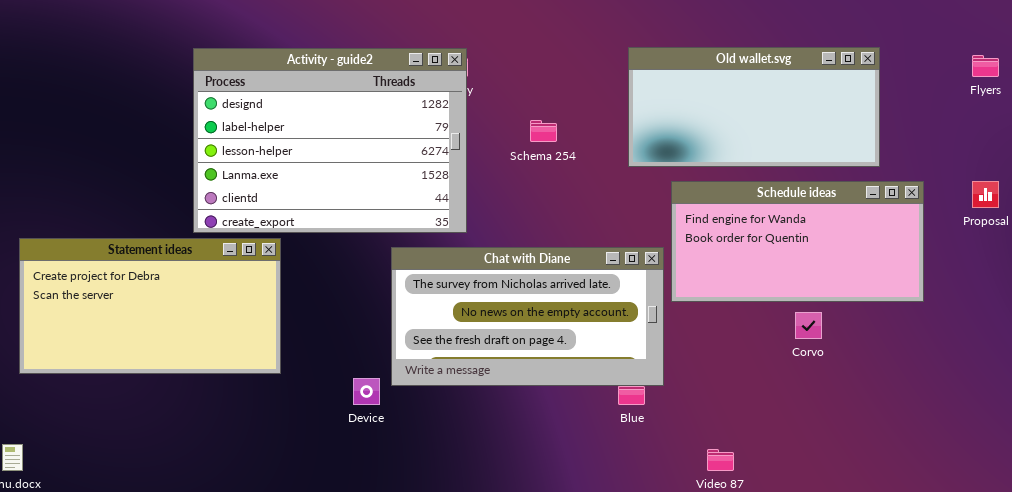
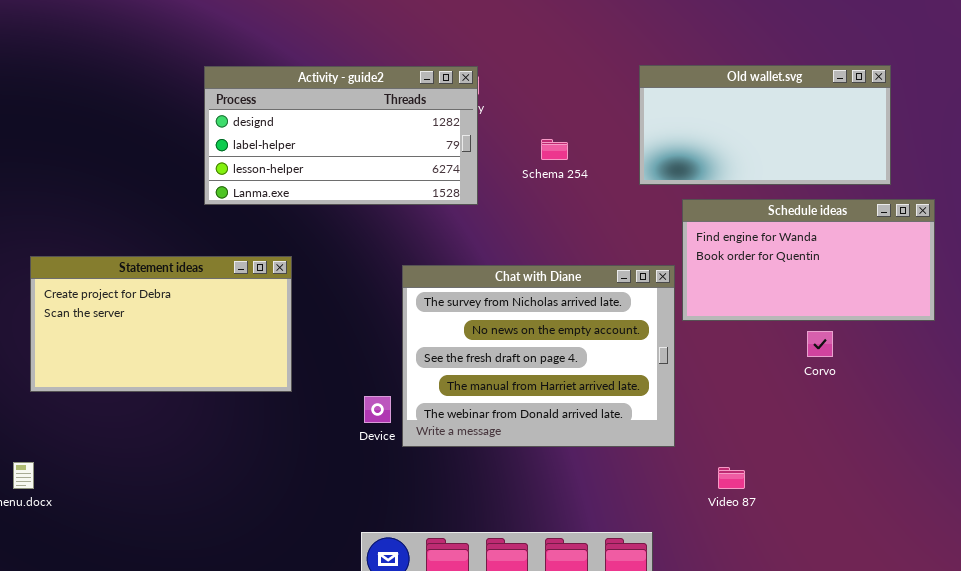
Activity - guide2: [193,48,467,233] -> [204,66,478,205], resized
Chat with Diane: [391,247,664,386] -> [402,265,675,447], resized

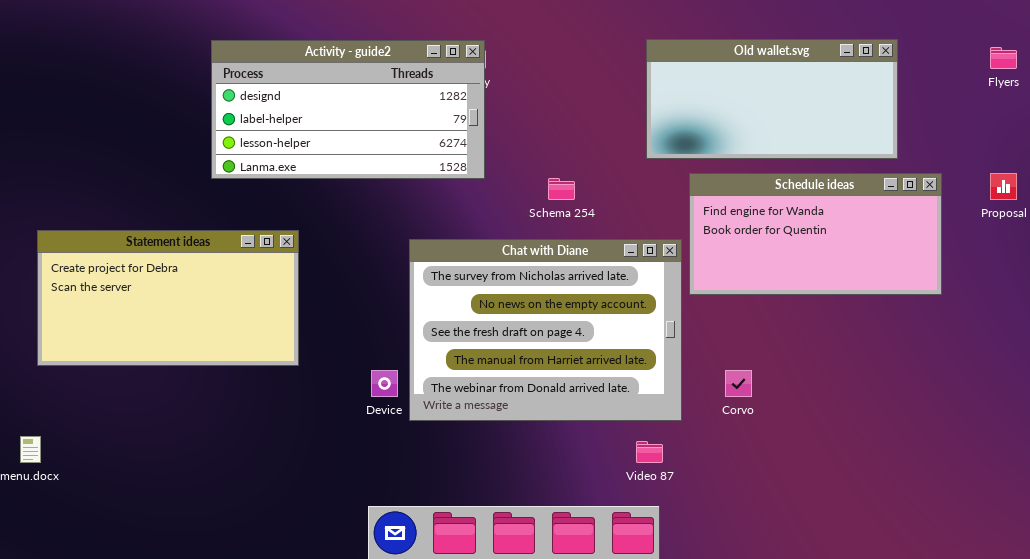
Schema 254: [541,139,568,160] -> [548,178,575,200], moved
Corvo: [807,331,833,357] -> [725,370,752,397], moved
Video 87: [718,467,745,489] -> [636,441,663,463], moved

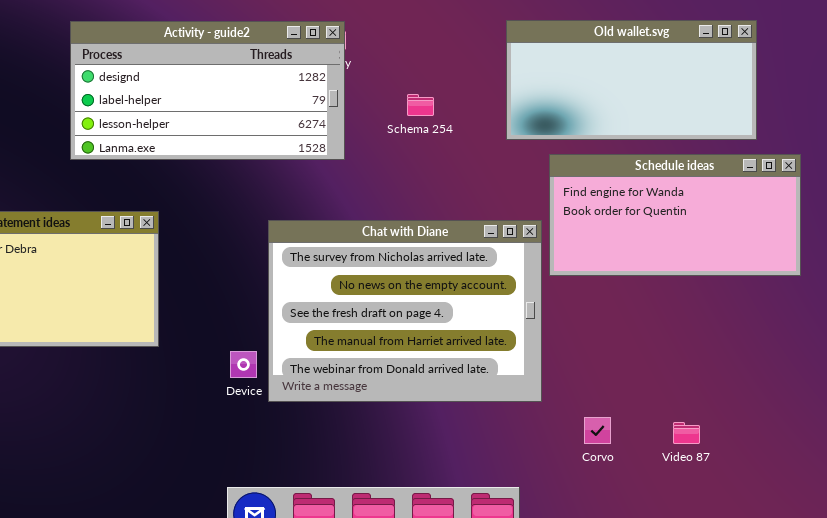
Schema 254: [548,178,575,200] -> [407,94,434,116], moved
Corvo: [725,370,752,397] -> [584,417,611,444], moved
Video 87: [636,441,663,463] -> [673,422,700,444], moved

